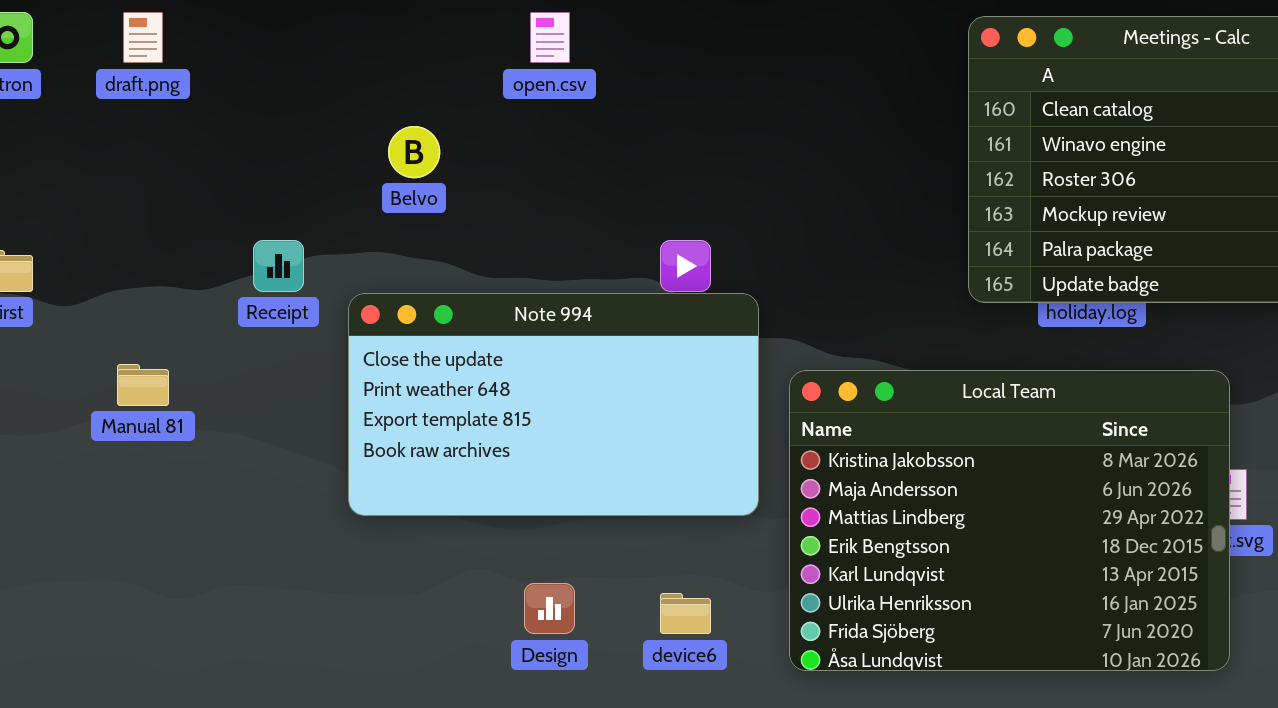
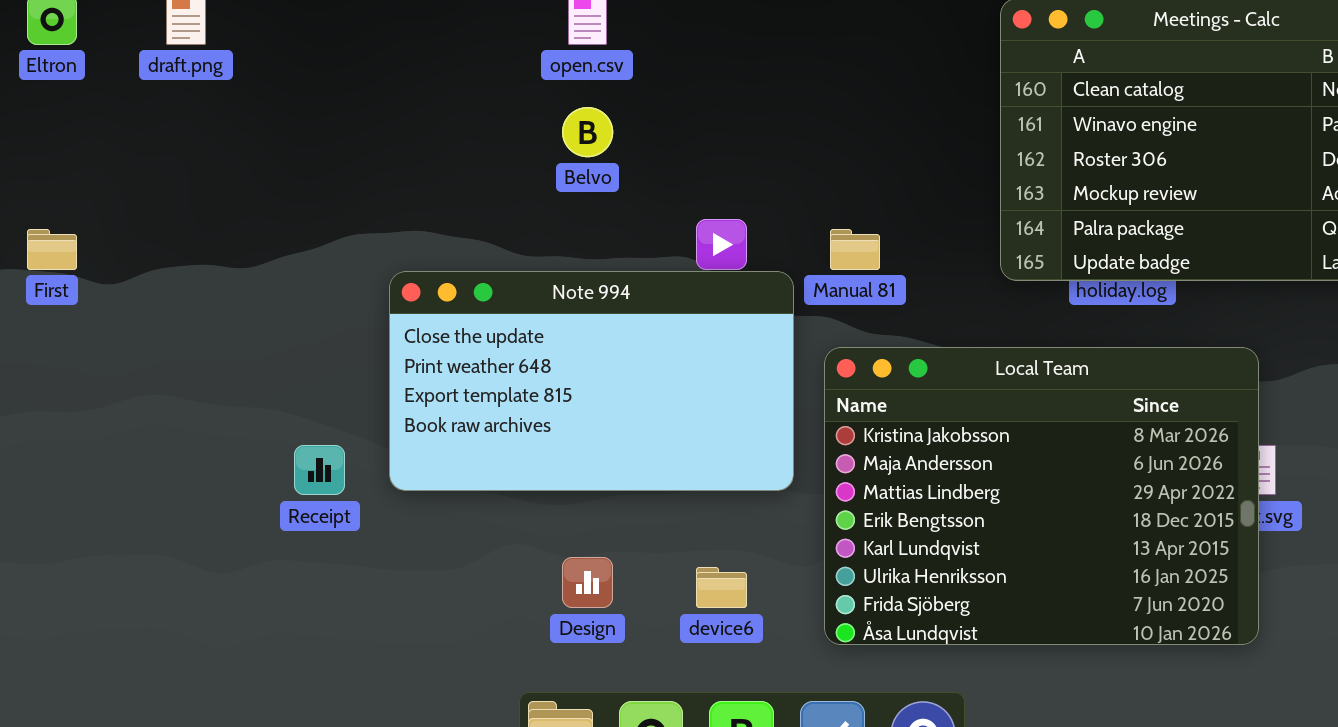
Belvo: [388,126,440,178] -> [562,107,613,157], moved
Receipt: [253,240,304,292] -> [294,445,345,495], moved
Manual 81: [117,364,169,406] -> [830,229,880,270], moved

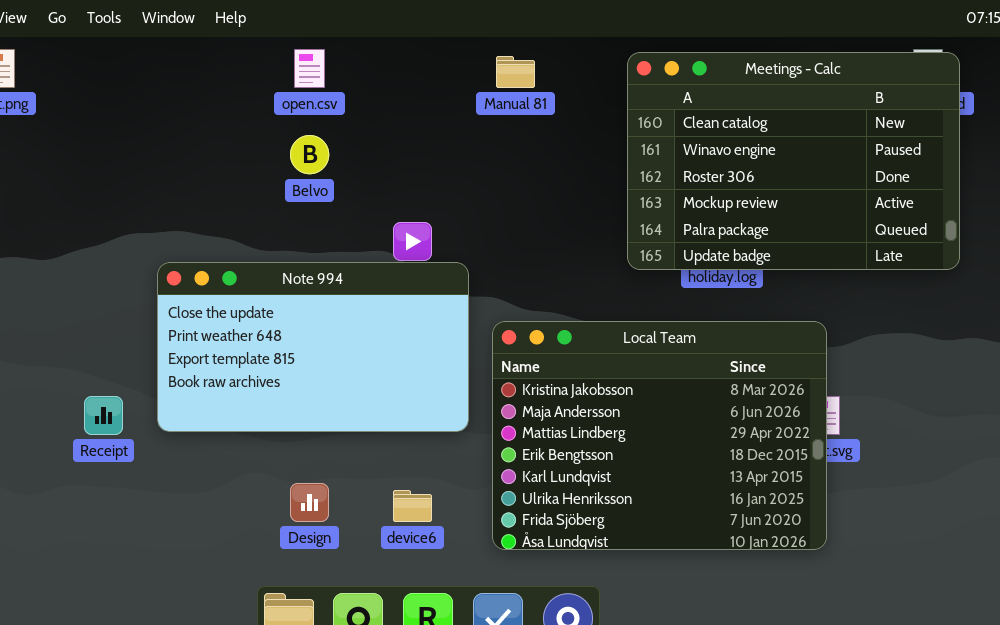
Manual 81: [830,229,880,270] -> [496,56,535,88], moved

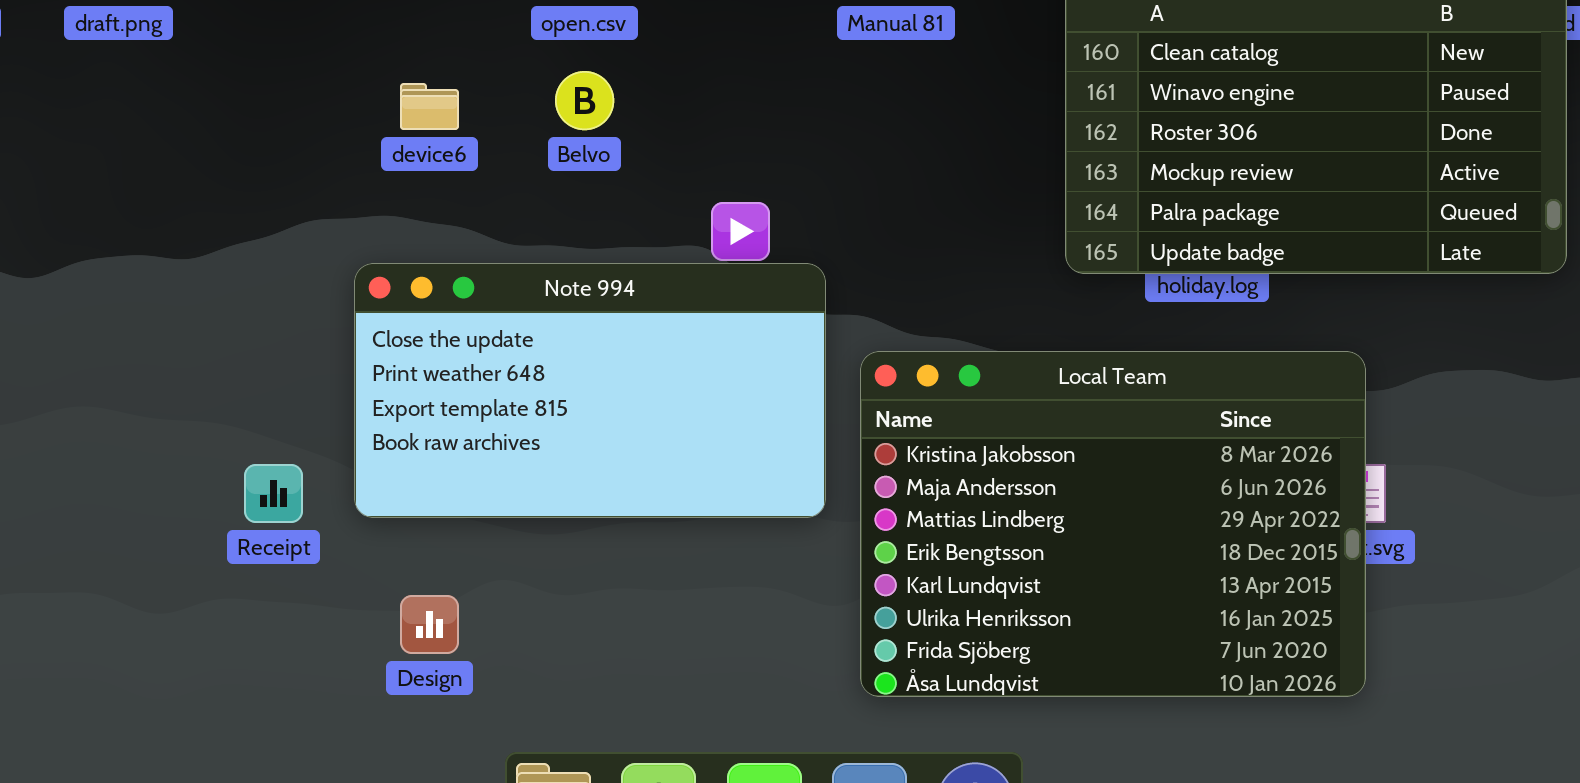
Design: [290,483,329,522] -> [400,595,459,654], moved
device6: [393,490,432,522] -> [400,83,459,130], moved

